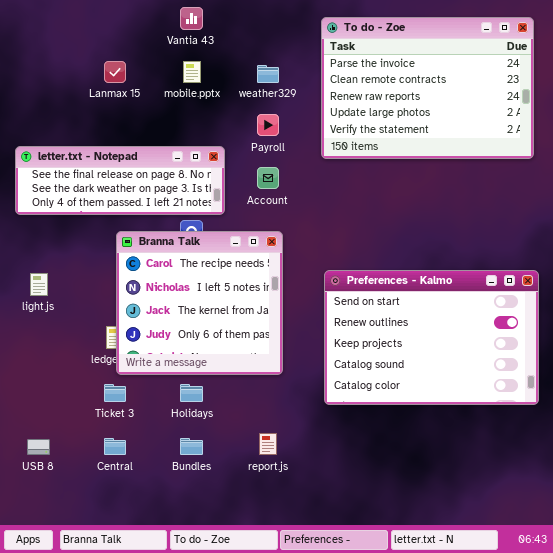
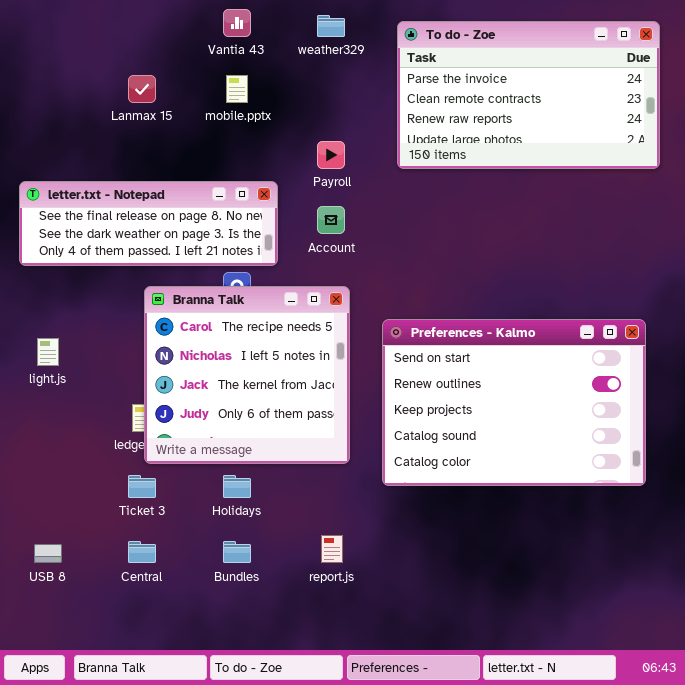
To do - Zoe: [321,17,534,159] -> [397,21,660,169], resized
weather329: [257,65,279,83] -> [317,15,345,37], moved
Preferences - Kalmo: [324,270,539,405] -> [382,319,646,486], moved

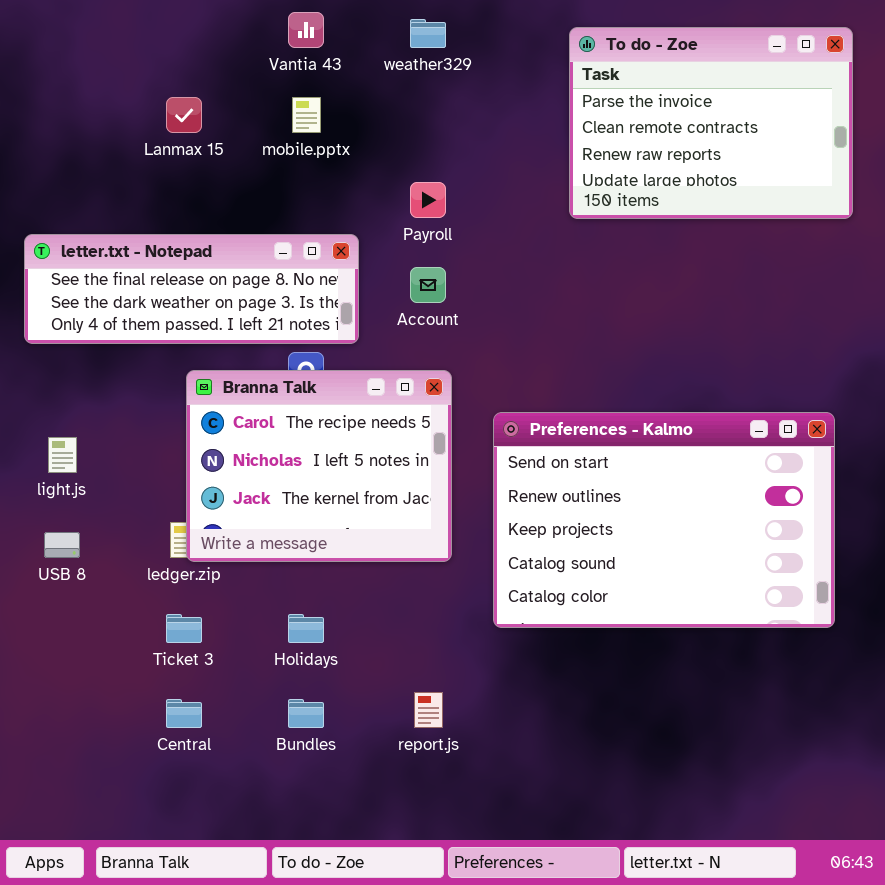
To do - Zoe: [397,21,660,169] -> [569,27,853,219], resized
Branna Talk: [144,286,350,464] -> [186,370,452,562], resized
USB 8: [34,544,62,563] -> [44,532,80,558], moved

